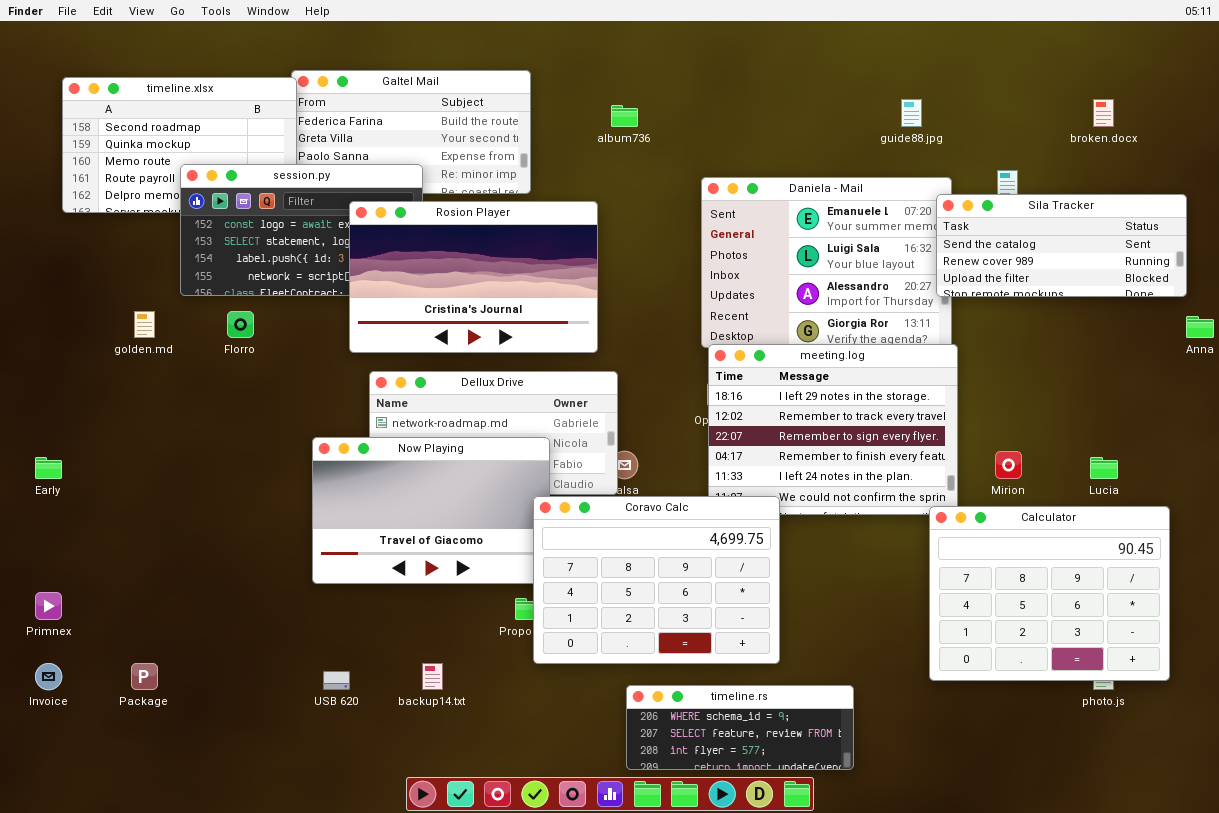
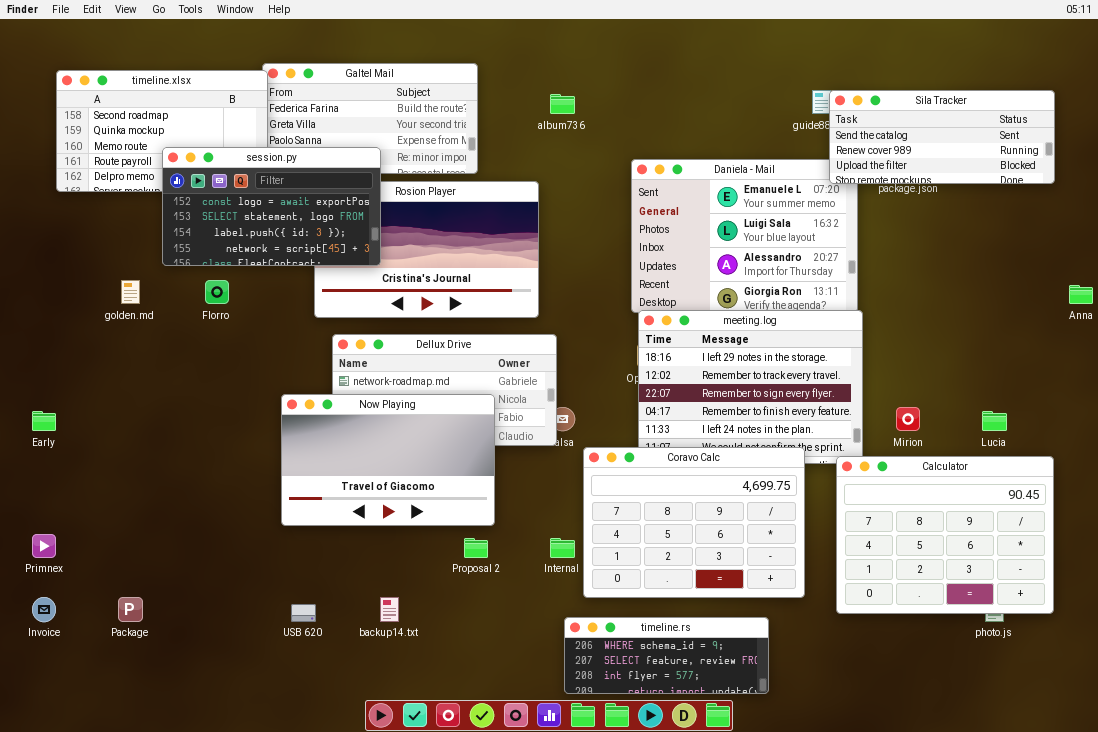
session.py: [180,164,423,296] -> [162,147,381,266], raised
Sila Tracker: [936,194,1187,297] -> [829,90,1055,184], moved
Coravo Calc: [533,496,780,664] -> [583,447,805,598], moved

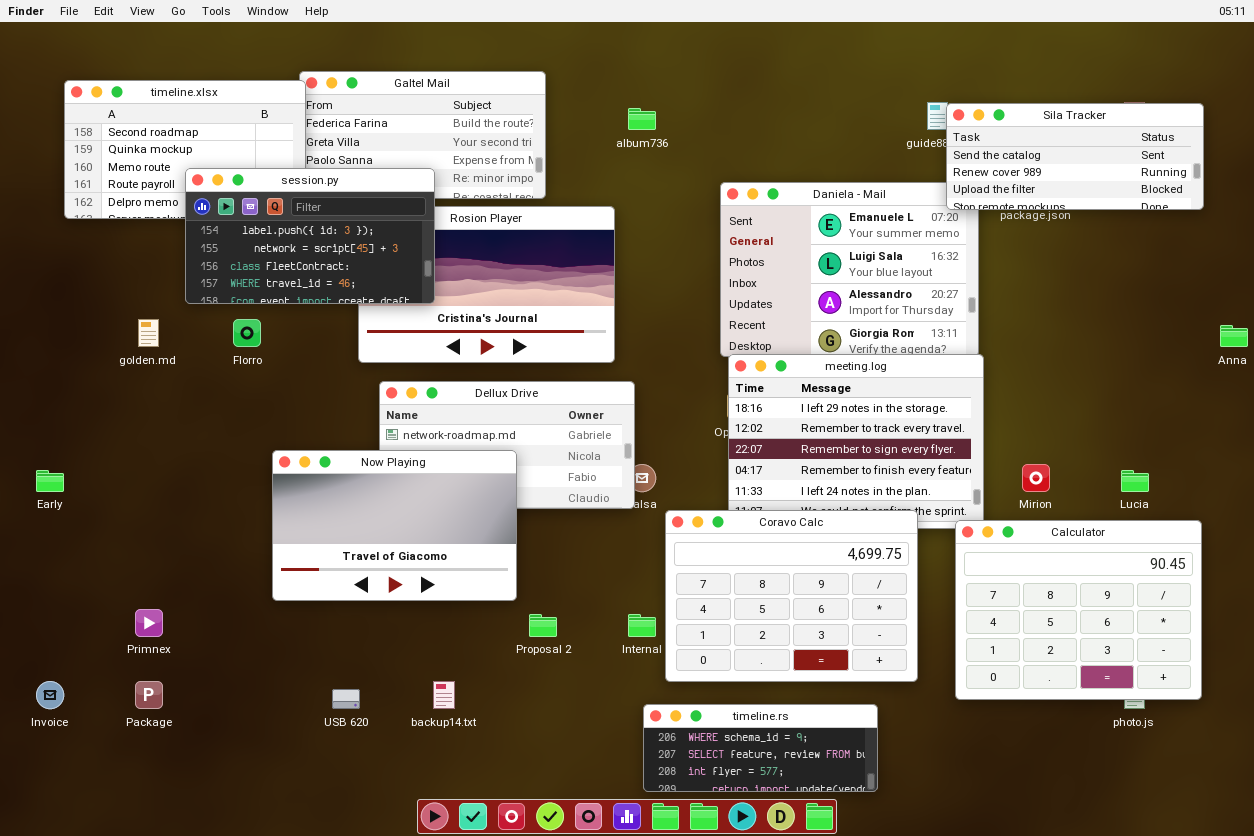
session.py: [162,147,381,266] -> [185,168,435,304], scrolled down 2 rows
Now Playing: [281,394,495,526] -> [272,450,517,601], moved
Primnex: [32,534,56,558] -> [135,609,163,637], moved

